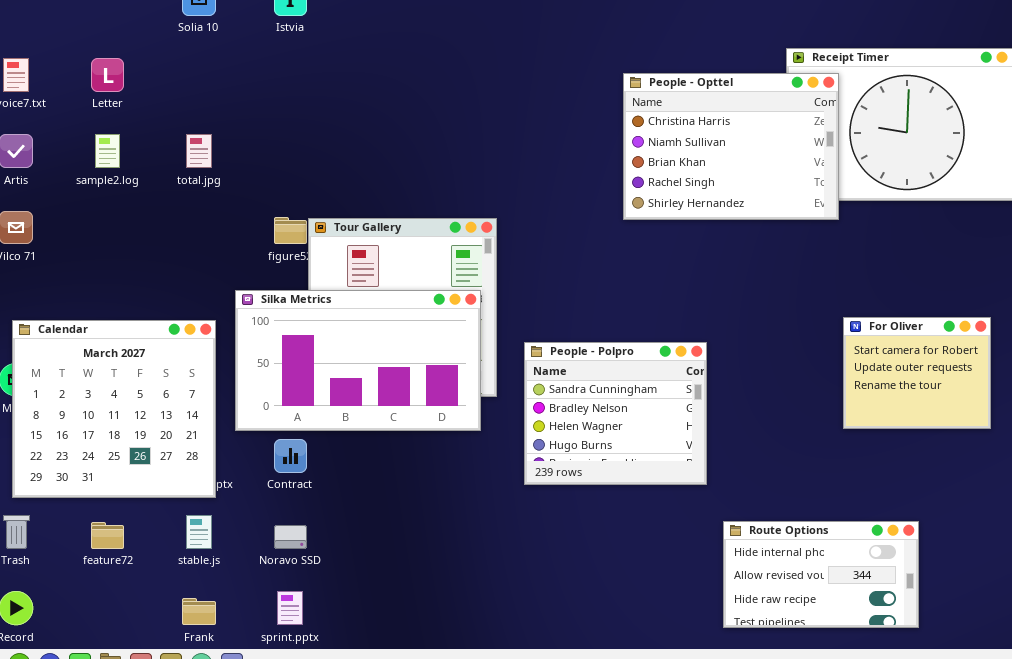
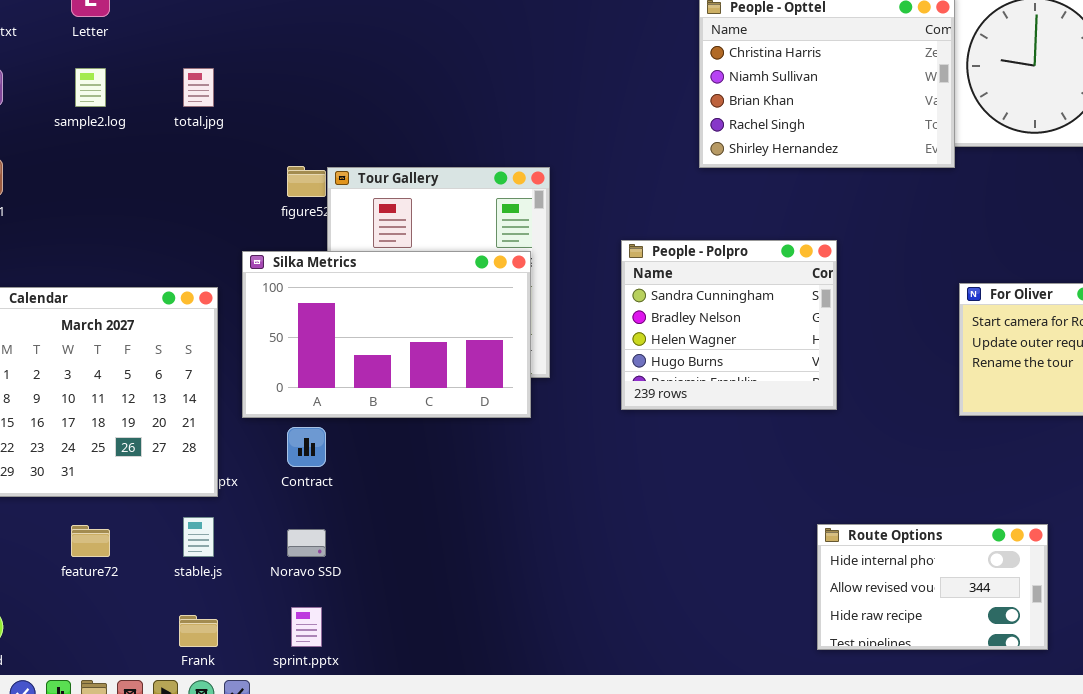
People - Polpro: [524,342,707,485] -> [621,240,837,410], moved

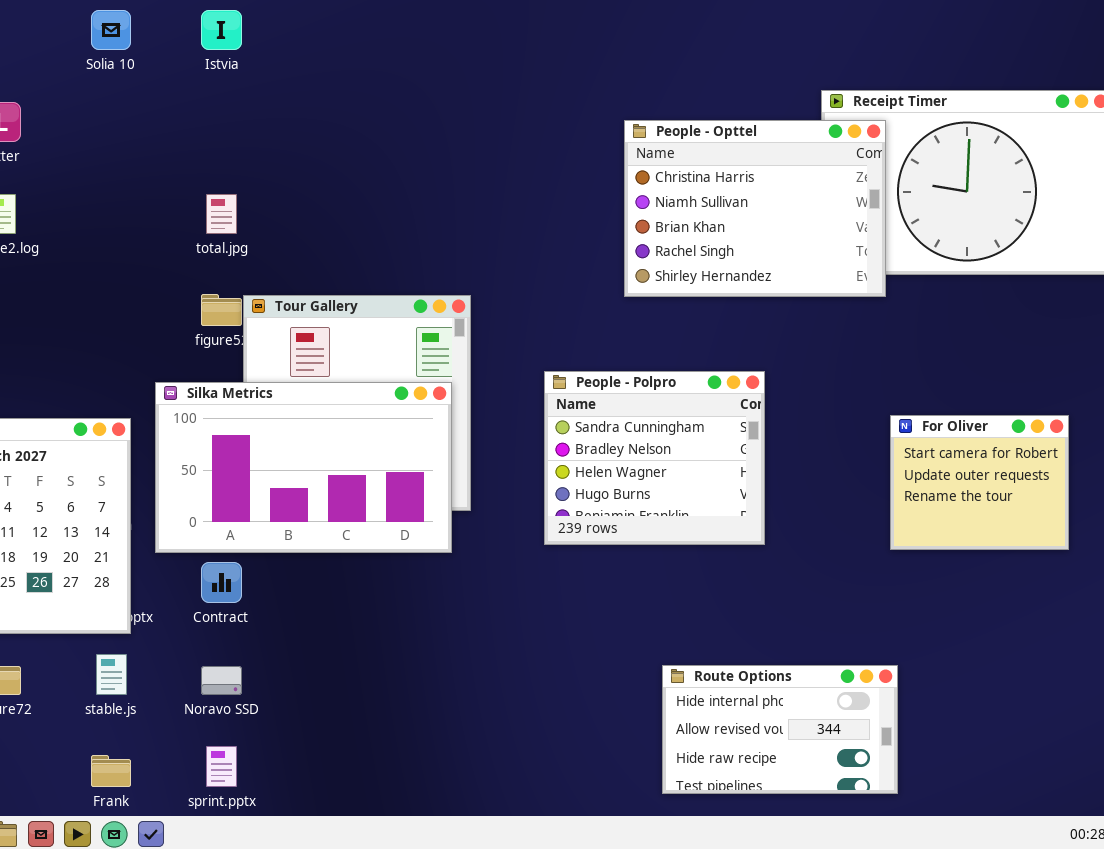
total.jpg: [183,68,214,107] -> [206,194,237,234], moved
Route Options: [817,524,1048,650] -> [662,665,898,794], moved

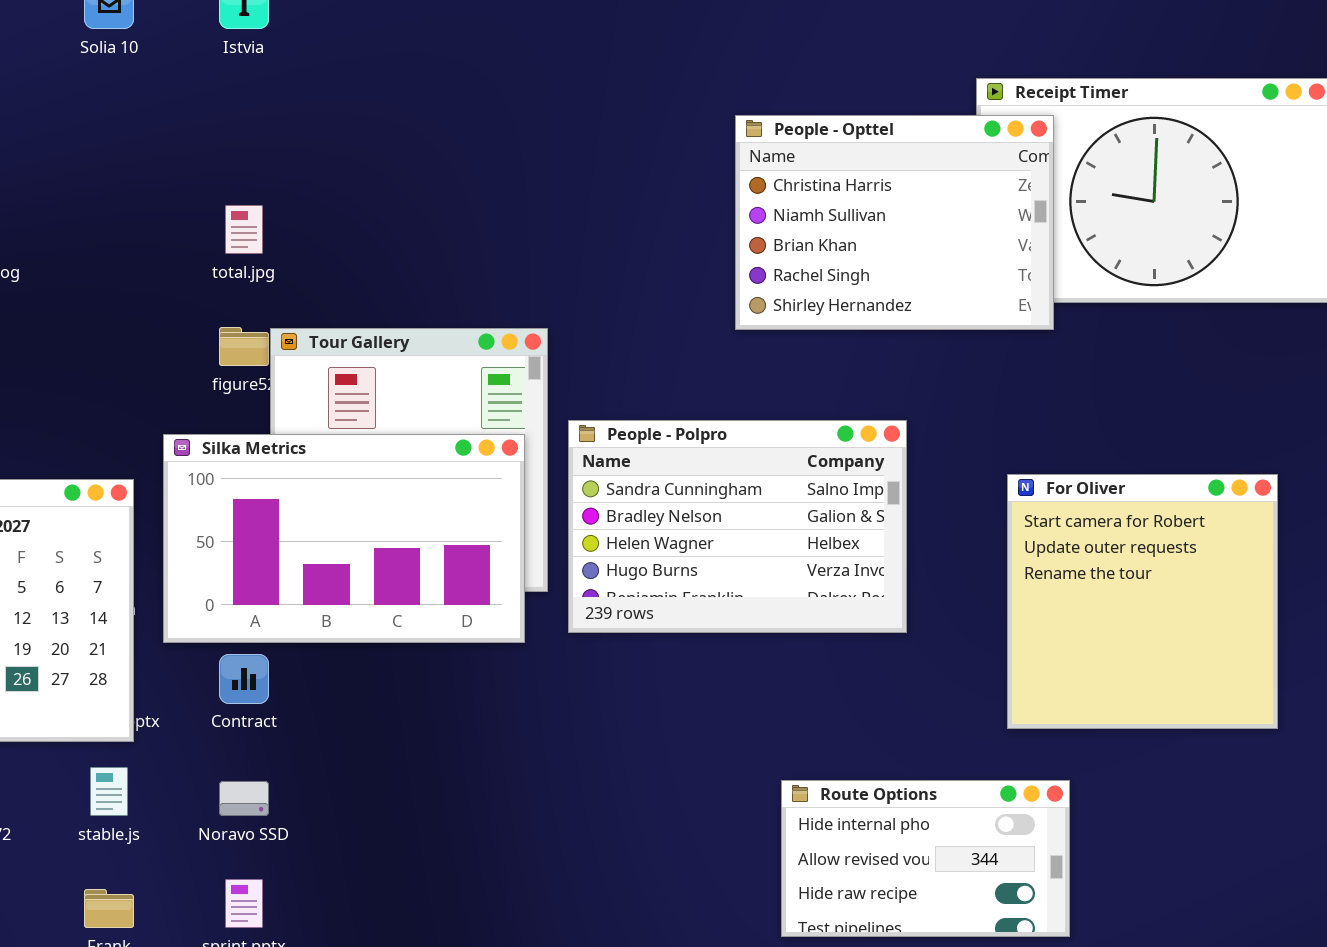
People - Polpro: [544,371,765,545] -> [568,420,907,633], resized
For Oliver: [890,415,1069,550] -> [1007,474,1278,729], resized

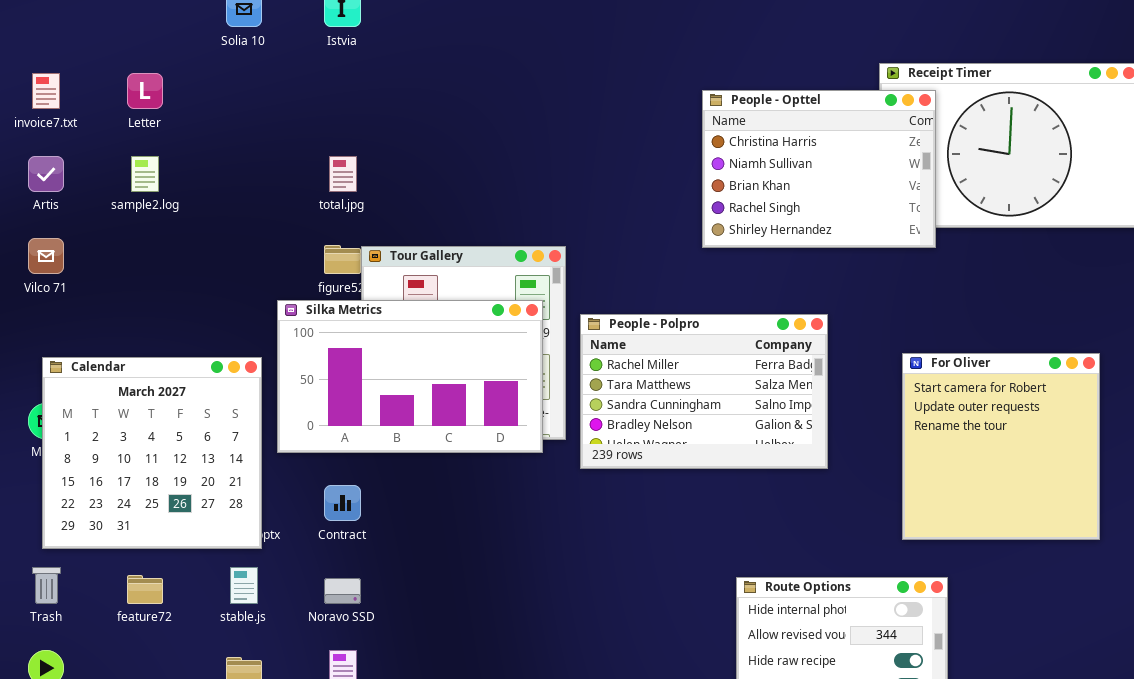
People - Polpro: [568,420,907,633] -> [580,314,828,469], scrolled up 2 rows
Silka Metrics: [163,434,525,643] -> [277,300,543,453], moved

